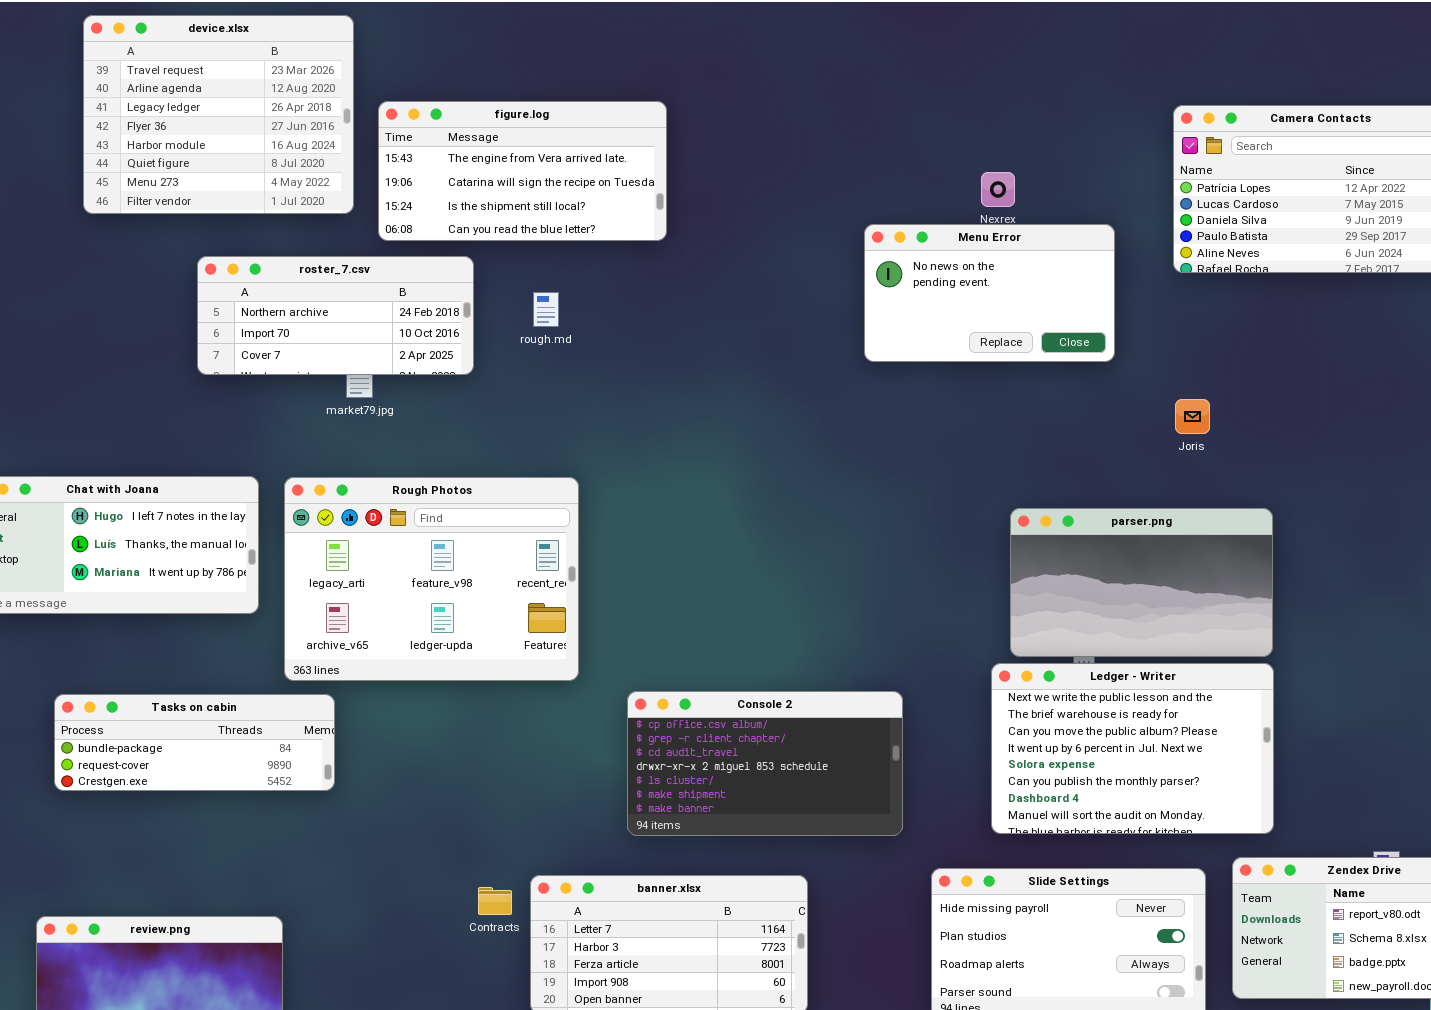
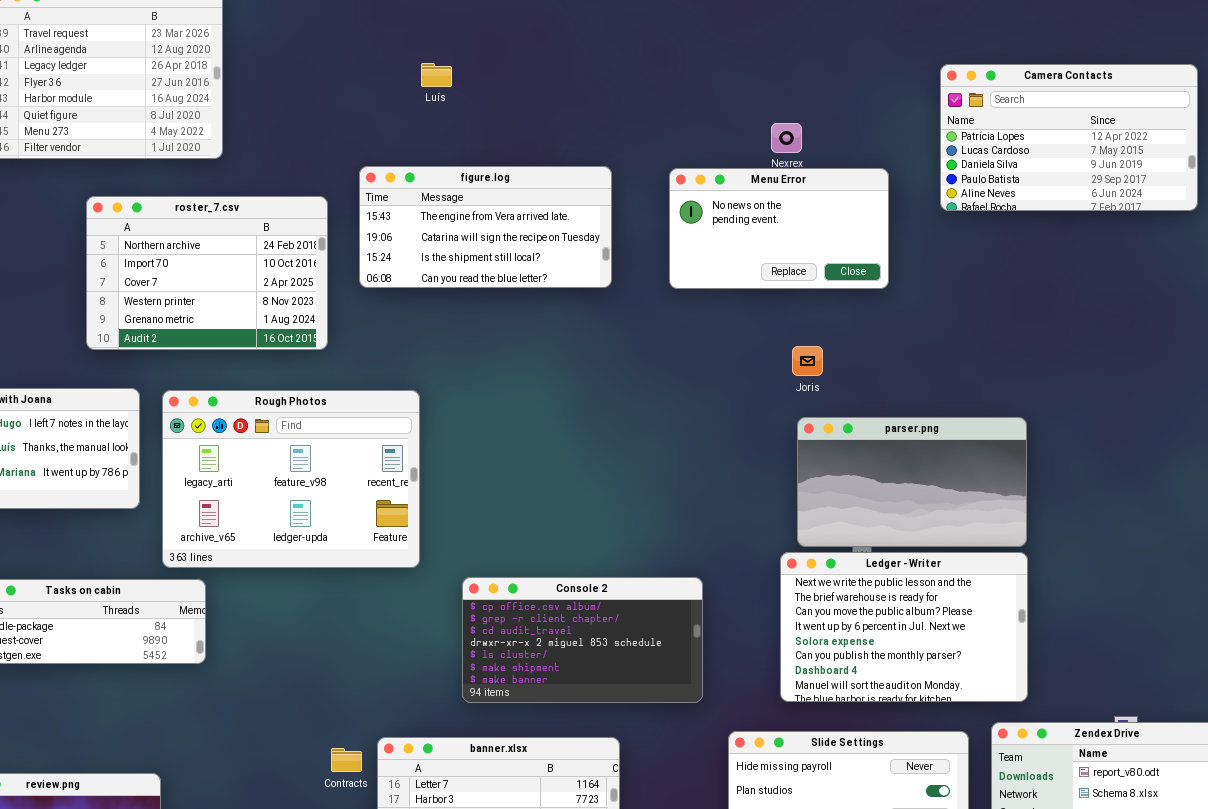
figure.log: [378,101,667,241] -> [359,166,612,288], moved
roster_7.csv: [197,256,474,375] -> [86,196,328,350], resized
Joris: [1175,399,1210,434] -> [792,346,823,376], moved

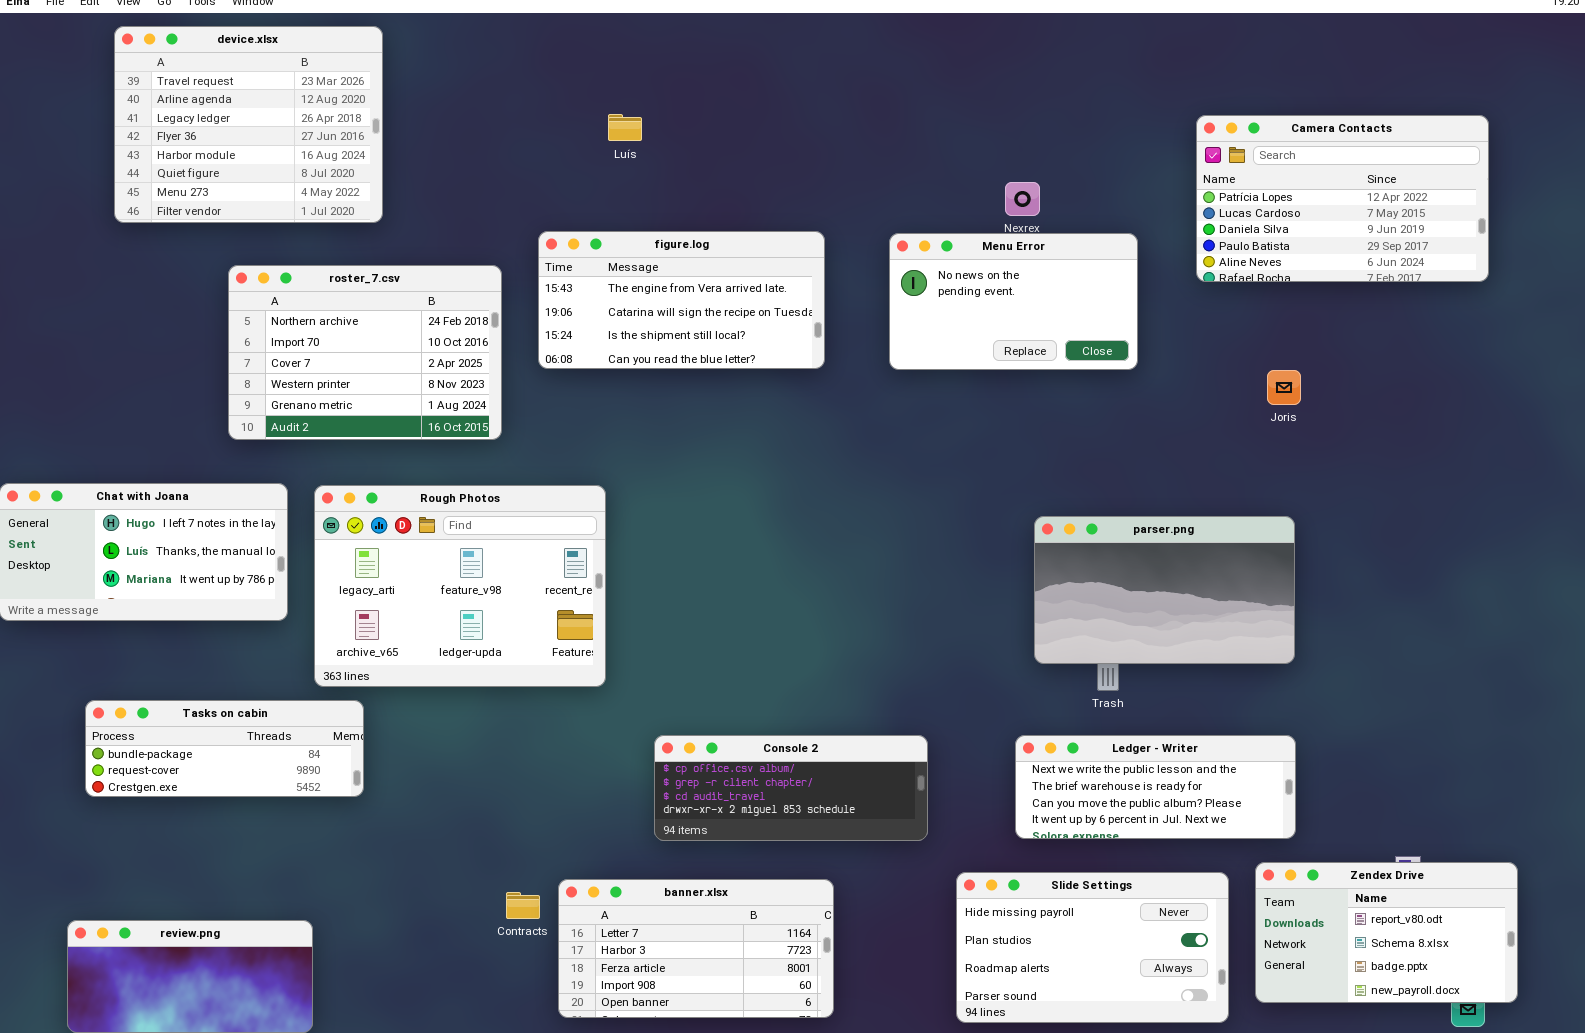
Joris: [792,346,823,376] -> [1267,370,1301,405], moved
Ledger - Writer: [780,552,1028,702] -> [1015,735,1296,839], resized
Console 2: [462,577,703,703] -> [654,735,928,841], resized

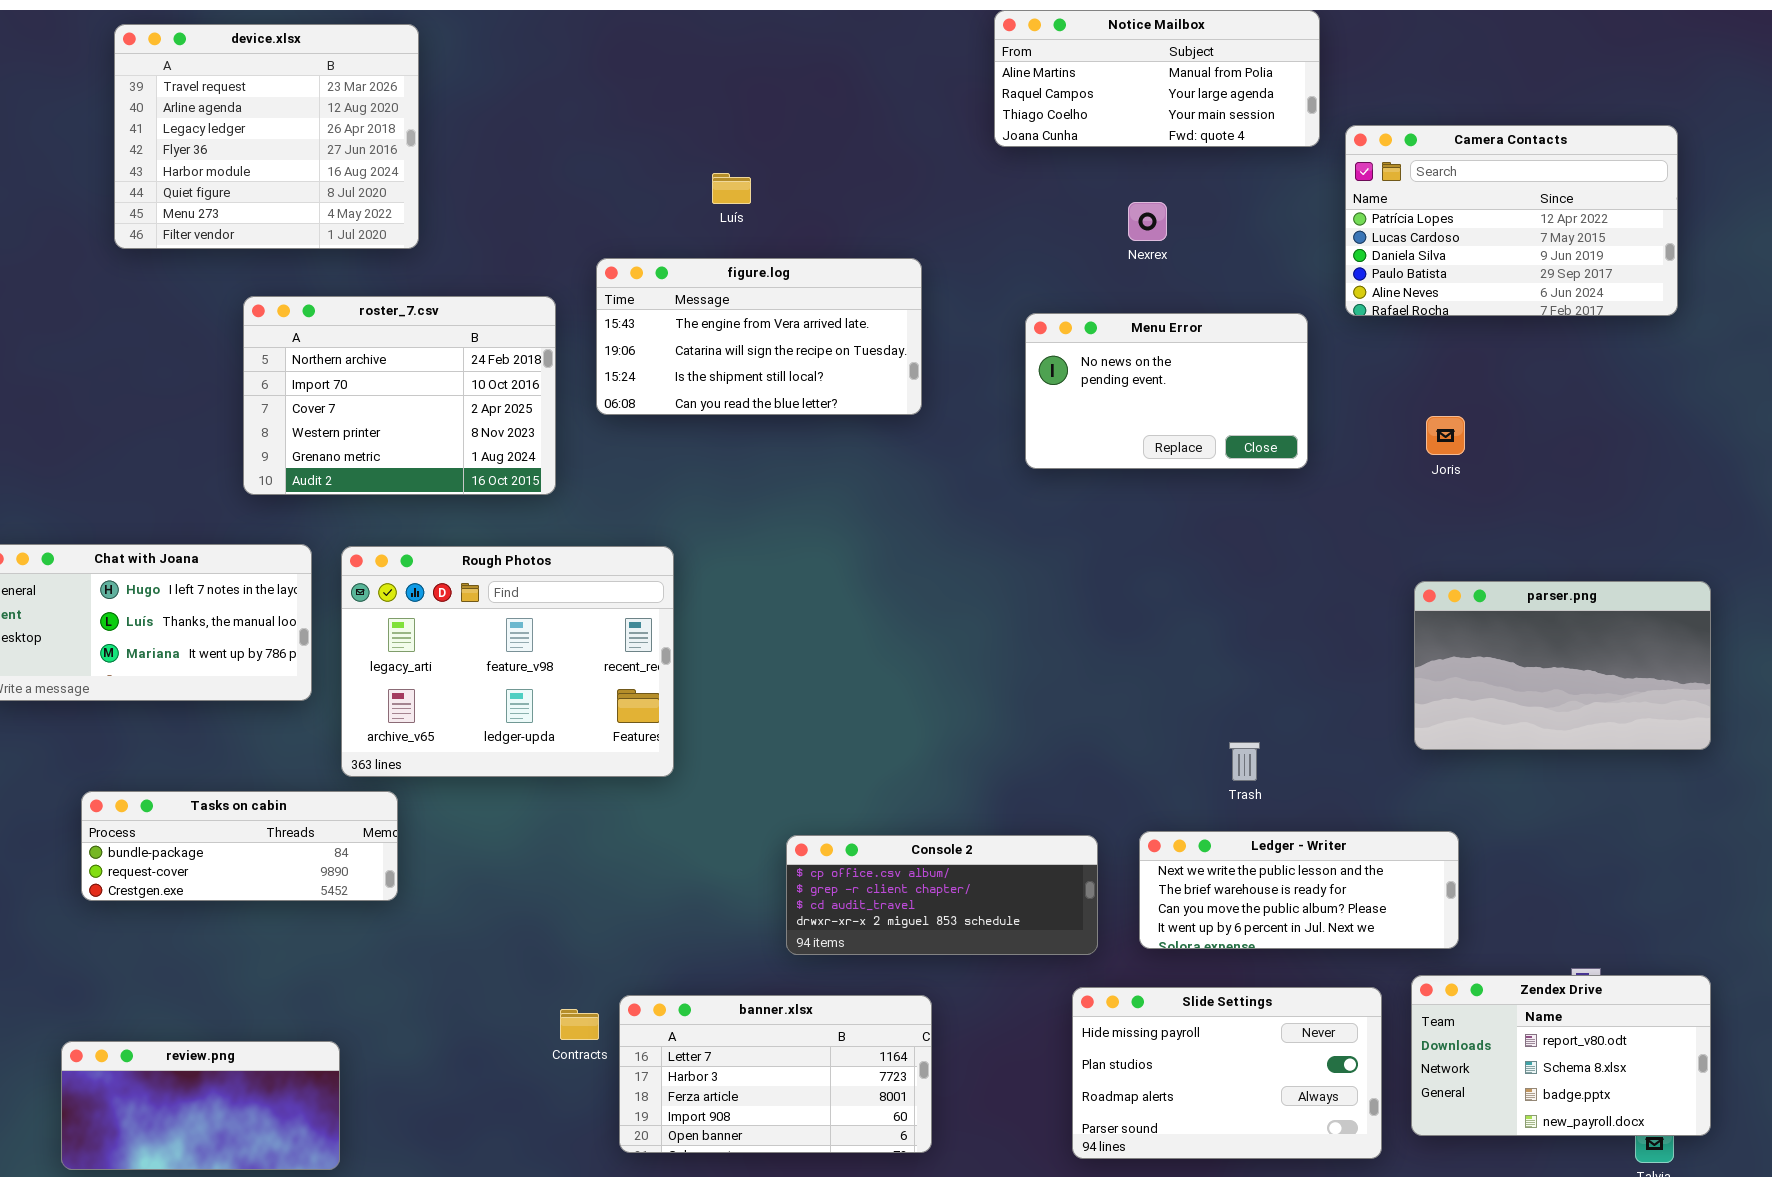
Notice Mailbox: none -> [994,10,1320,147], opened
Luís: [608,114,642,141] -> [712,173,751,204], moved
Menu Error: [889,233,1138,370] -> [1025,313,1308,469], moved
parser.png: [1034,516,1295,664] -> [1414,581,1711,750], moved
Console 2: [654,735,928,841] -> [786,835,1098,955], moved

